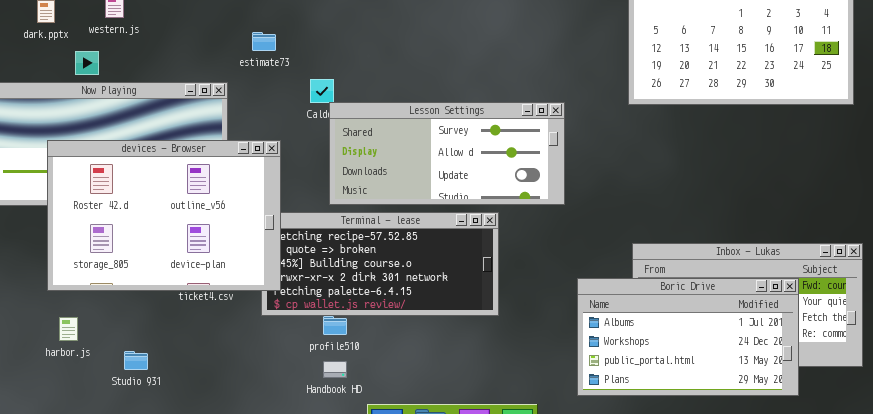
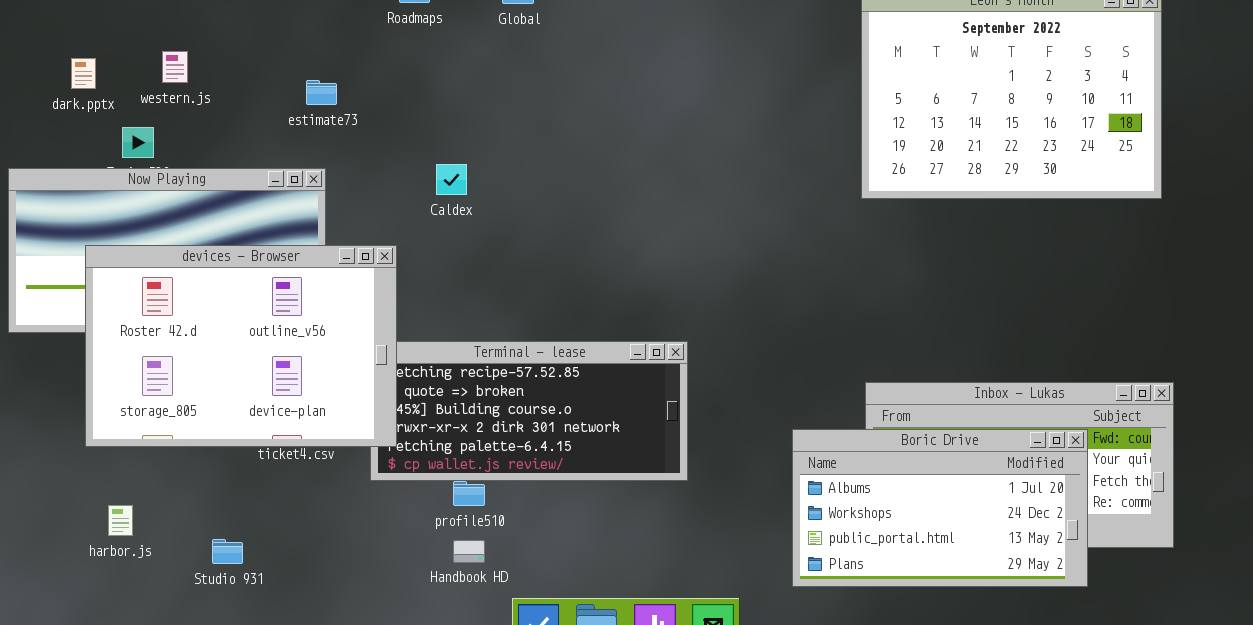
estimate73: [252,32,276,51] -> [306,80,337,105], moved
Lesson Settings: [329,102,565,205] -> none, closed
harbor.js: [59,317,78,341] -> [108,505,133,536], moved
Studio 931: [124,351,148,370] -> [212,539,243,564], moved

